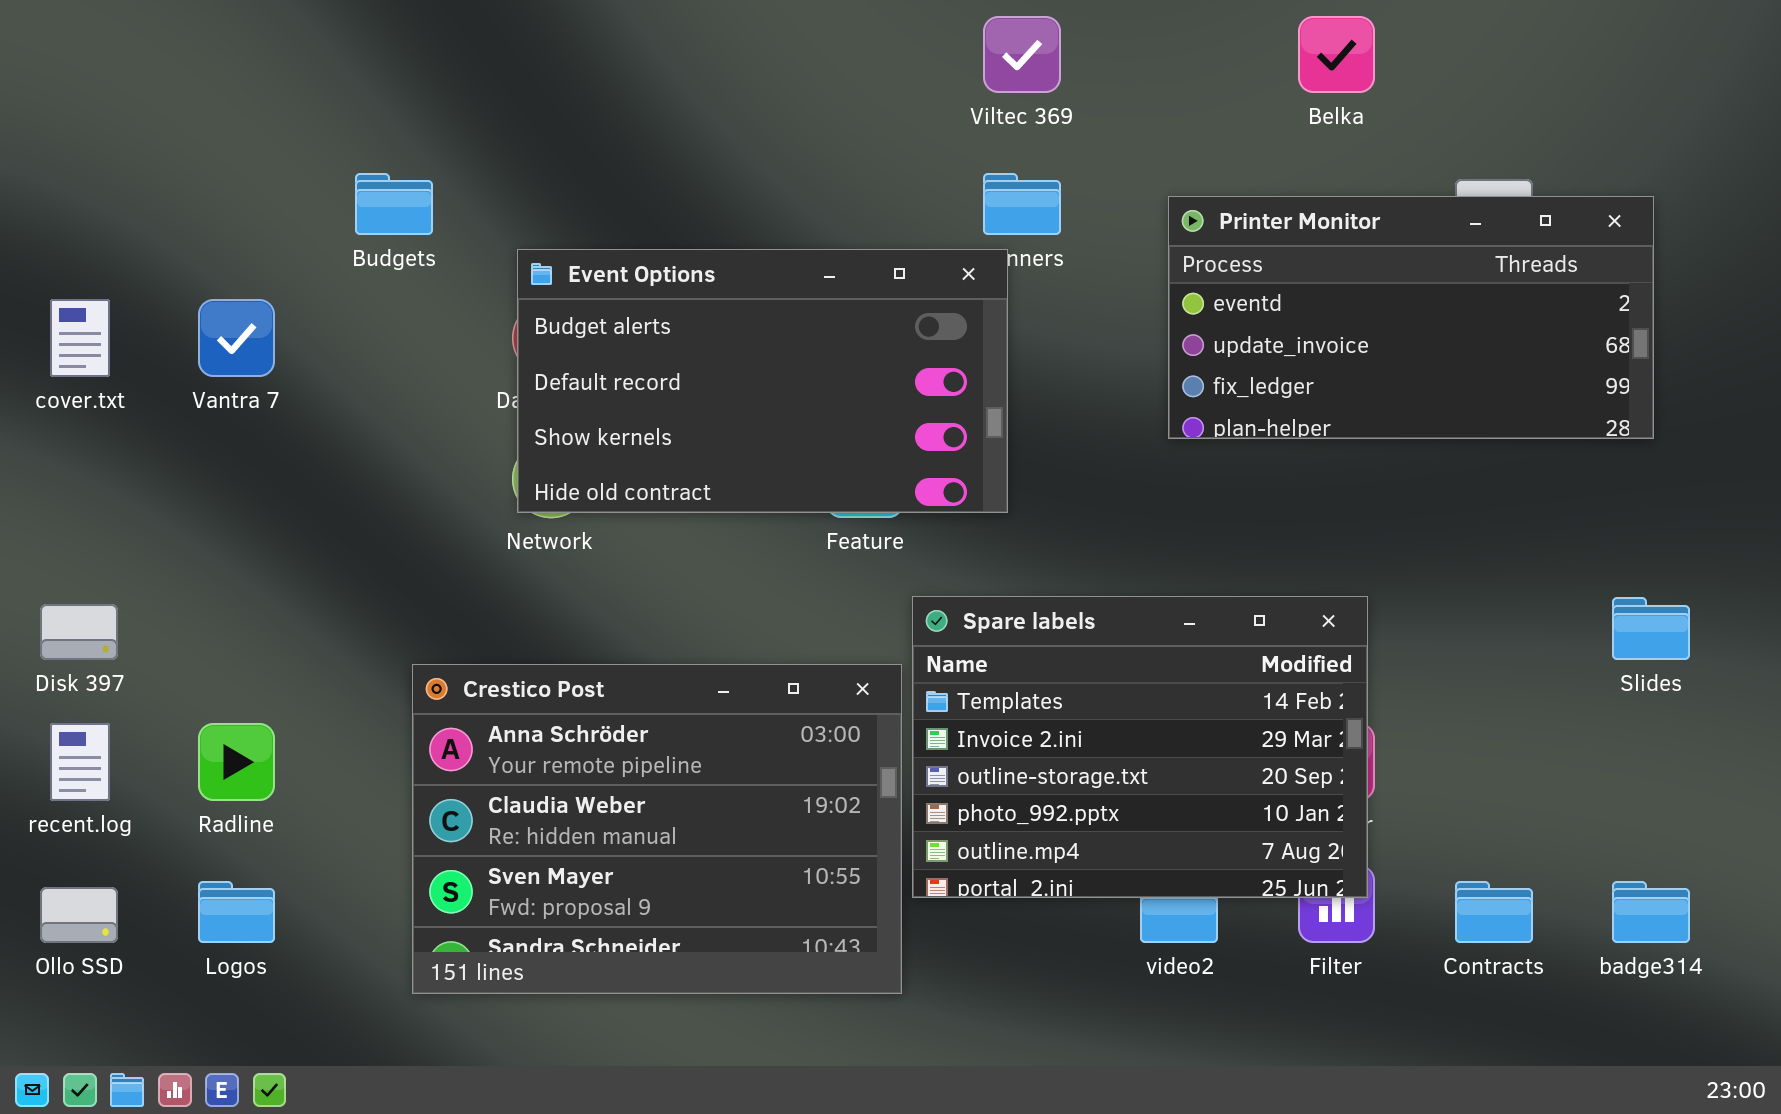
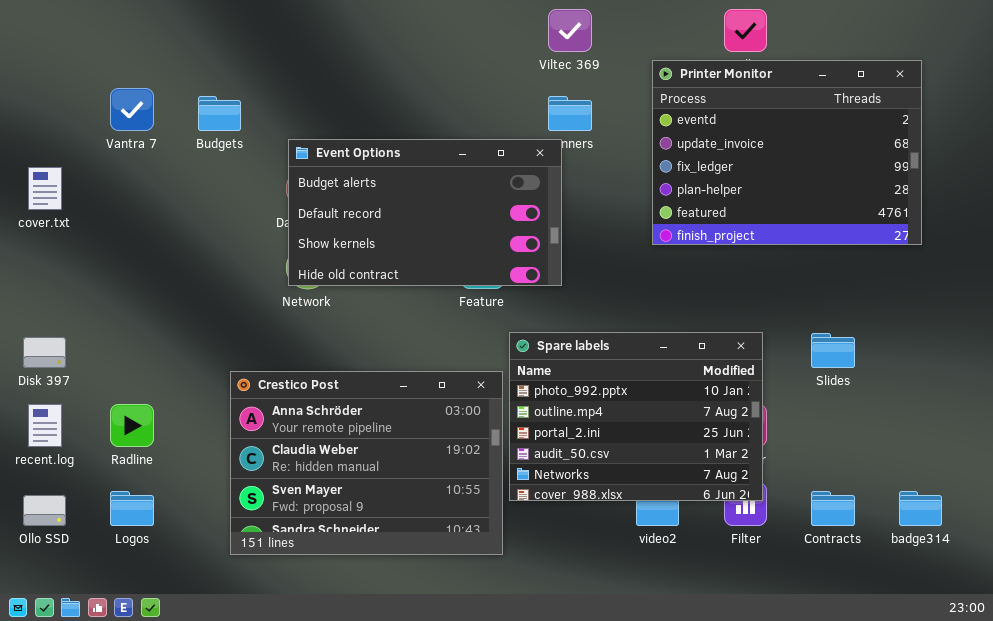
Printer Monitor: [1168,196,1654,439] -> [652,60,922,245], resized
Vantra 7: [198,299,275,377] -> [110,88,154,131], moved
Spare labels: [912,596,1368,898] -> [509,332,763,501], scrolled down 3 rows
Slides: [1612,597,1690,660] -> [811,333,855,368], moved

